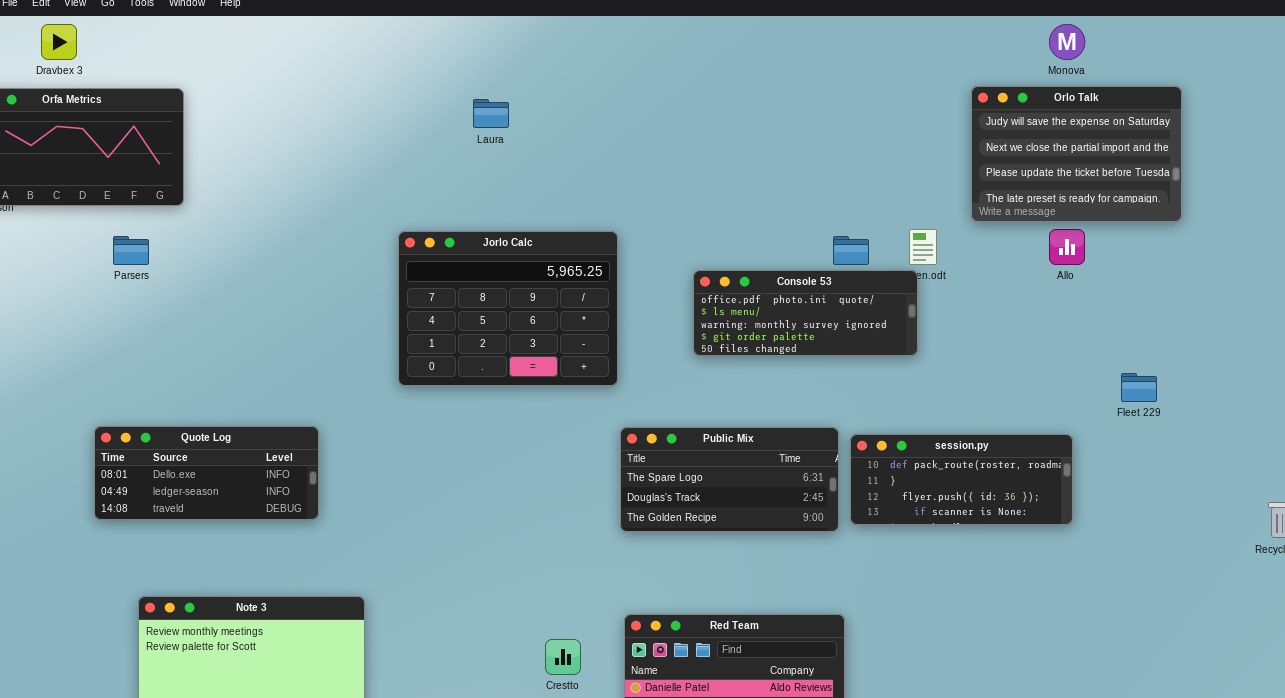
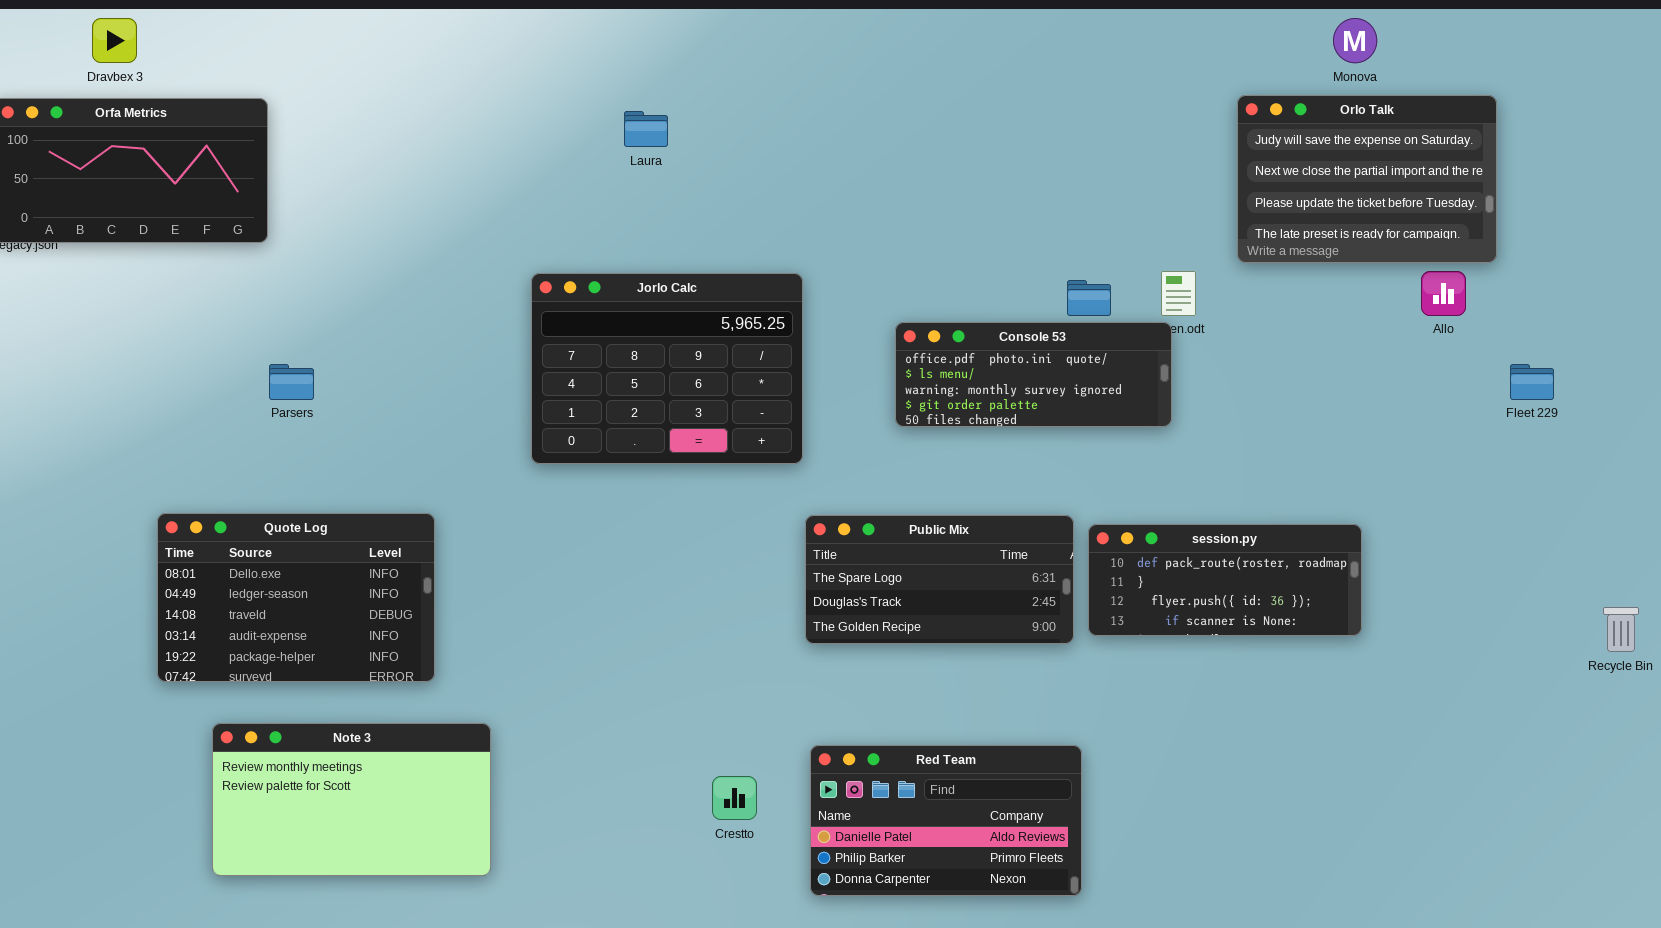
Allo: [1049,229,1085,265] -> [1421,271,1466,316], moved
Parsers: [113,236,149,265] -> [269,364,314,400], moved
Fleet 229: [1121,373,1157,402] -> [1510,364,1554,400], moved
Quote Log: [94,426,319,520] -> [157,513,435,682], resized

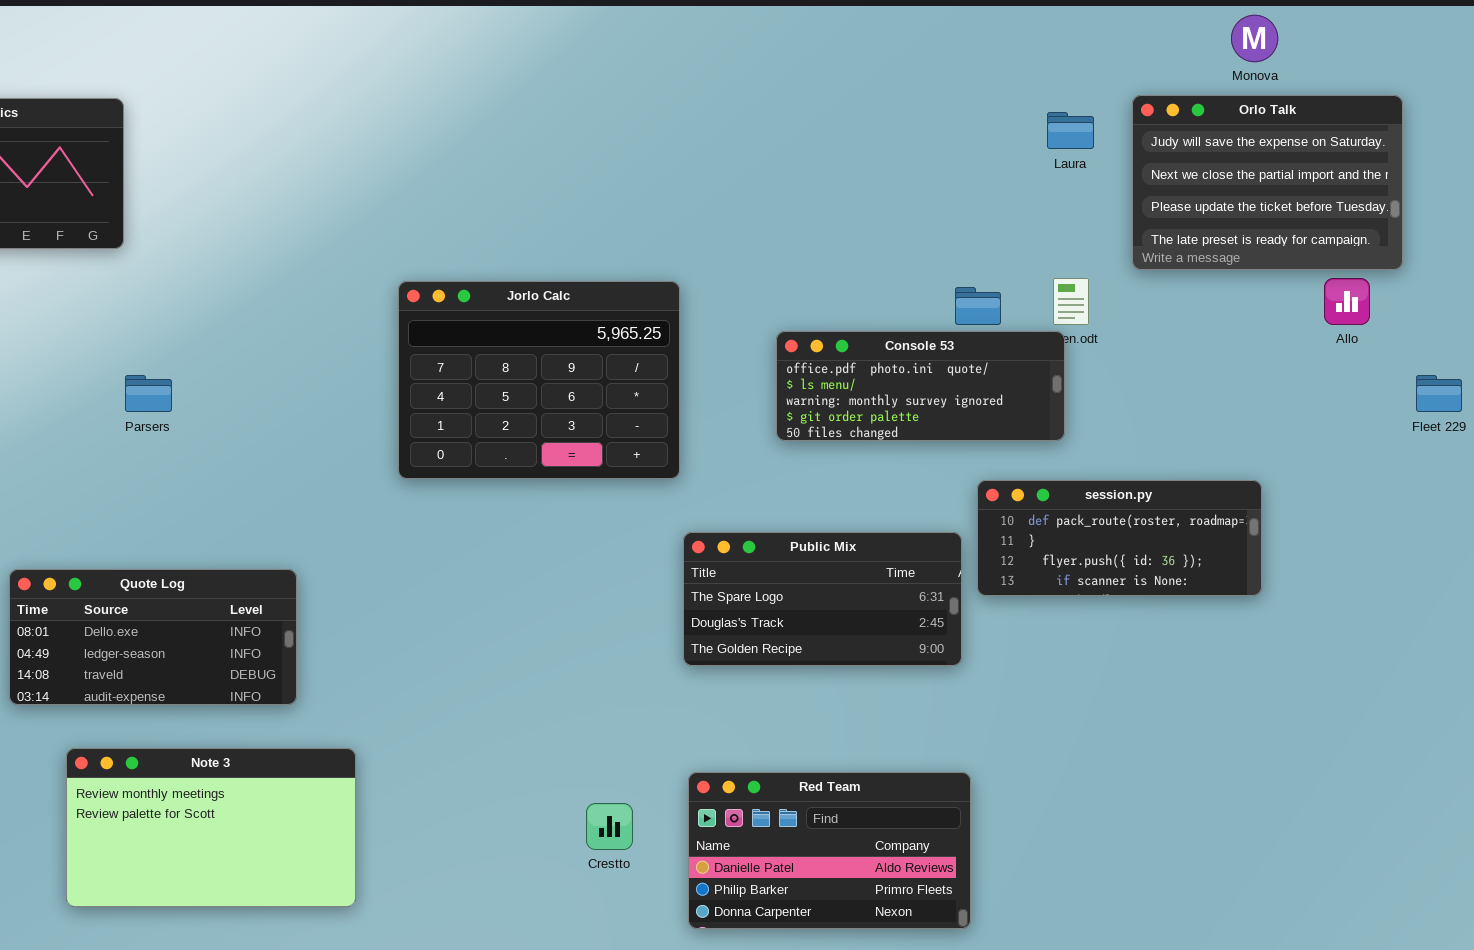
Laura: [624,111,668,147] -> [1047,112,1094,149], moved
Quote Log: [157,513,435,682] -> [9,569,297,705], resized
session.py: [1088,524,1362,636] -> [977,480,1262,596], moved

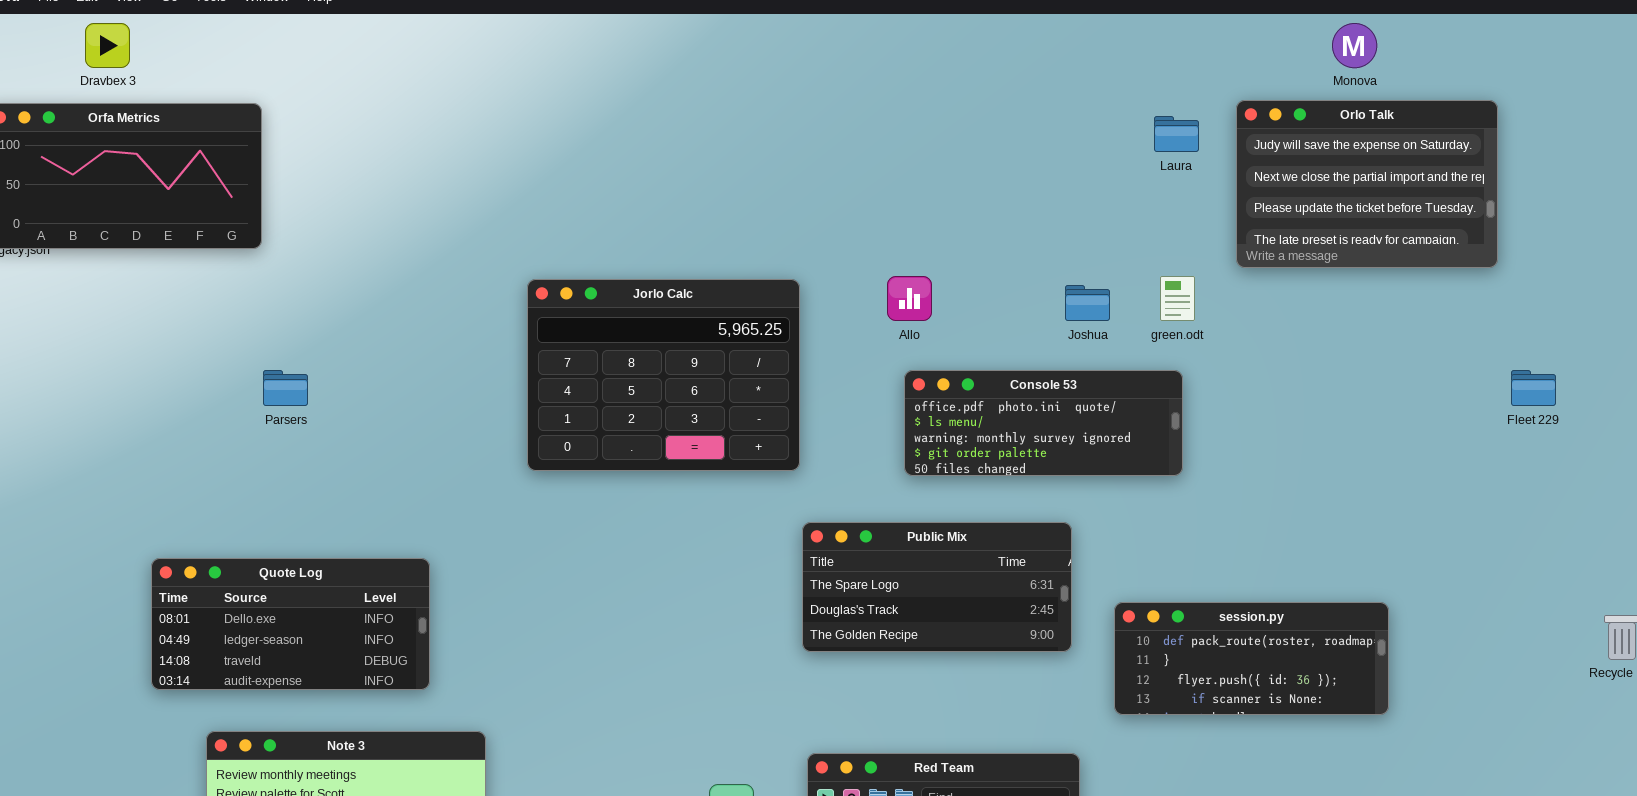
Allo: [1324,278,1370,325] -> [887,276,932,321], moved
Console 53: [776,331,1065,441] -> [904,370,1183,476], moved
session.py: [977,480,1262,596] -> [1114,602,1389,715], moved

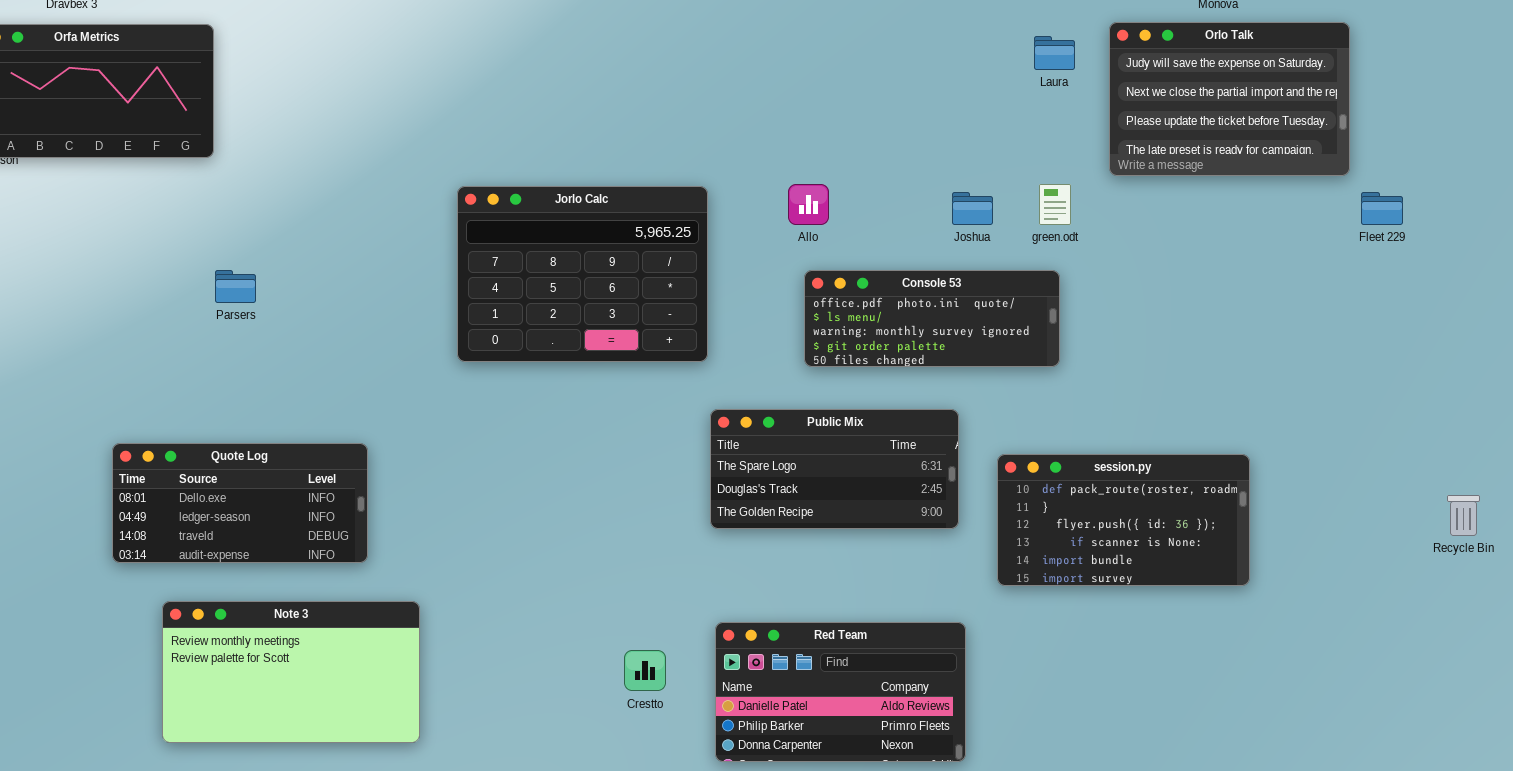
Fleet 229: [1511,370,1556,406] -> [1361,192,1403,225], moved
session.py: [1114,602,1389,715] -> [997,454,1250,586], resized

